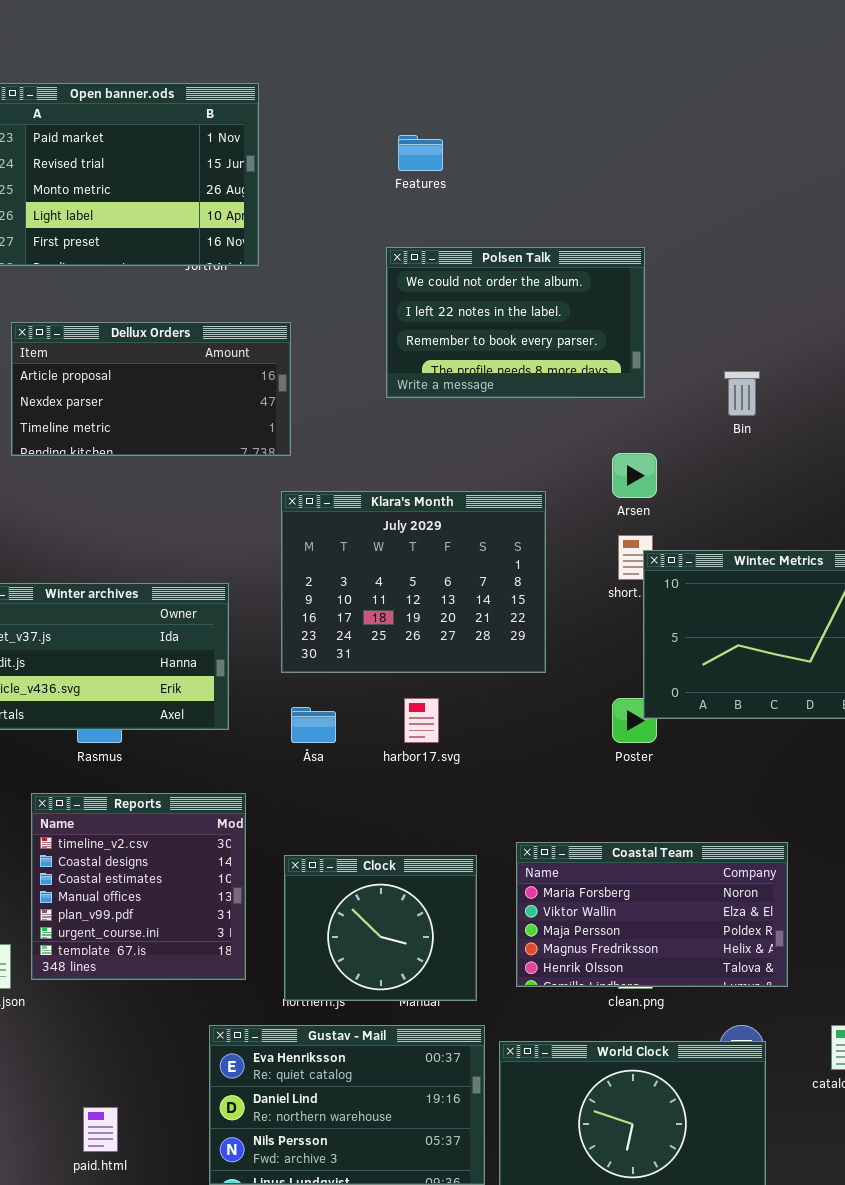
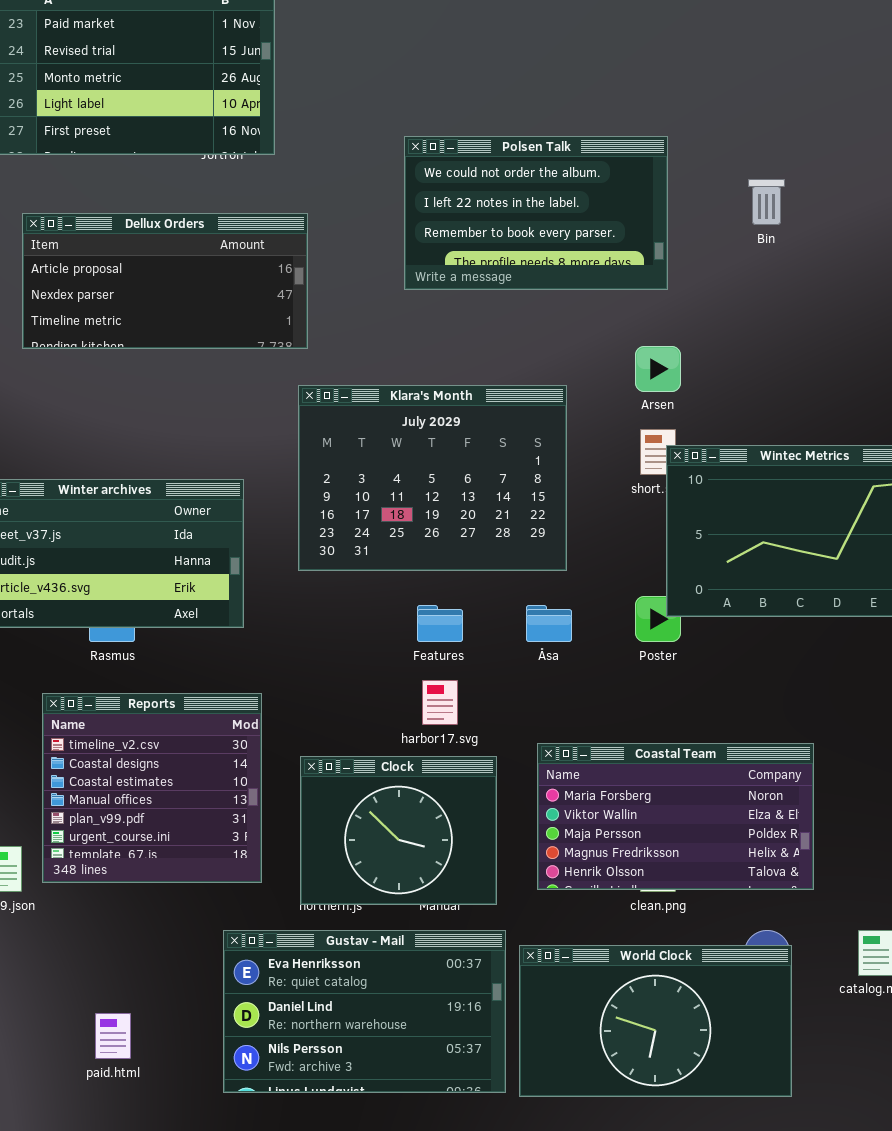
Features: [398,135,443,171] -> [417,605,463,642], moved
Bin: [724,371,760,416] -> [748,179,785,225], moved
harbor17.svg: [404,698,439,743] -> [422,680,458,725], moved
Åsa: [291,707,336,743] -> [526,605,572,642], moved

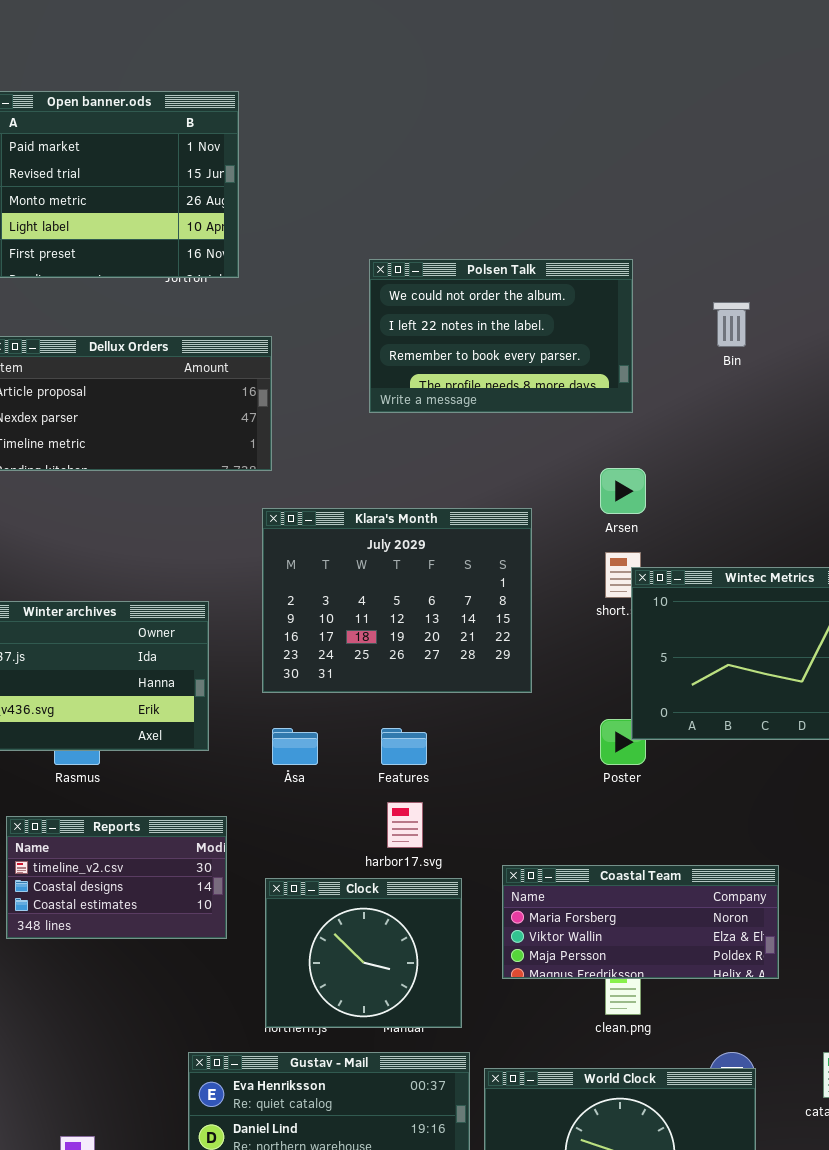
Åsa: [526,605,572,642] -> [272,728,318,765], moved
Reports: [42,693,262,883] -> [6,816,227,939], resized
Coastal Team: [537,743,814,890] -> [502,865,779,979], resized

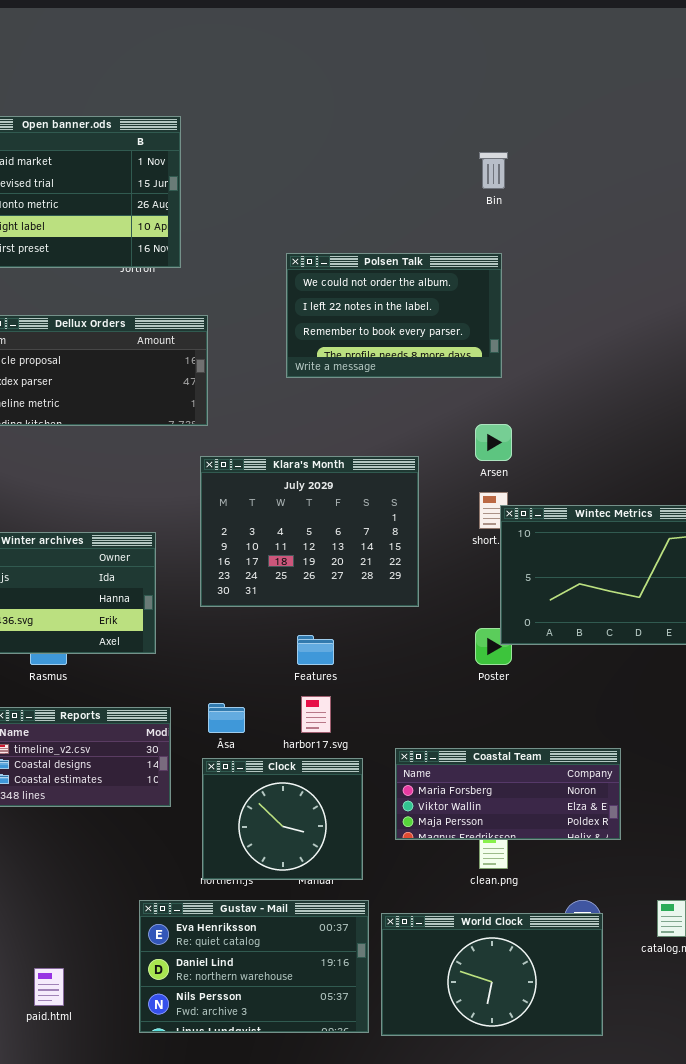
Bin: [713,302,750,347] -> [479,152,508,189], moved
Åsa: [272,728,318,765] -> [208,703,245,733], moved

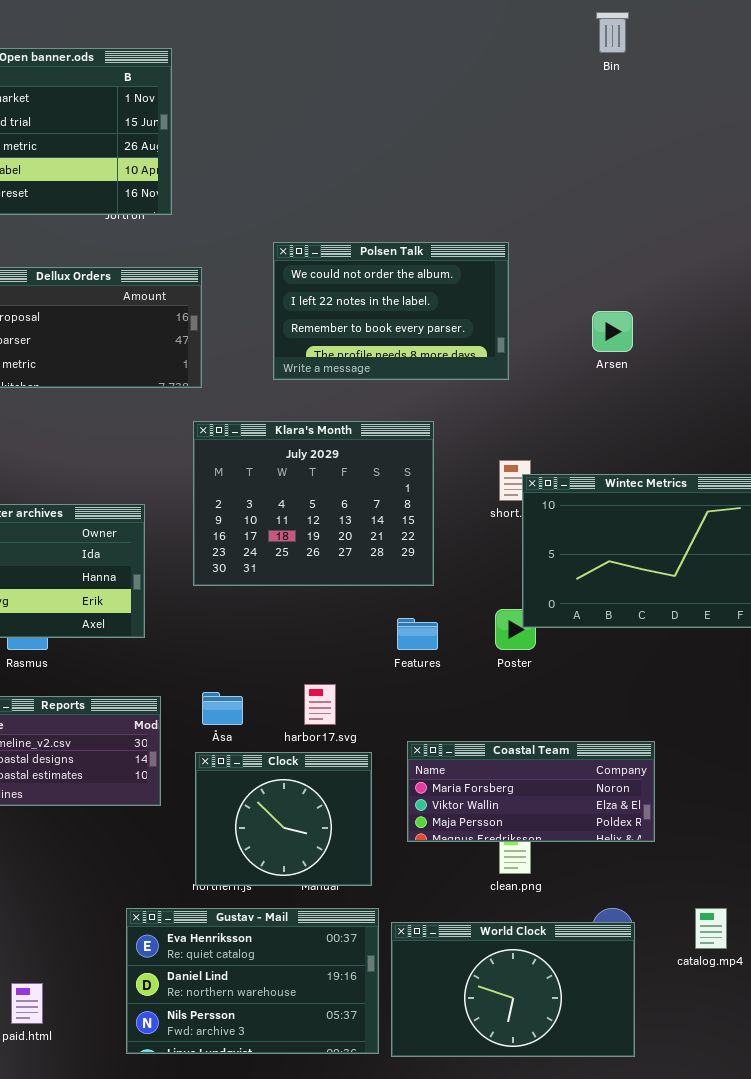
Bin: [479,152,508,189] -> [596,12,629,53], moved
Polsen Talk: [286,253,502,378] -> [273,242,509,380], moved
Arsen: [475,424,512,461] -> [592,311,633,352], moved
Features: [297,635,334,665] -> [397,618,438,650], moved

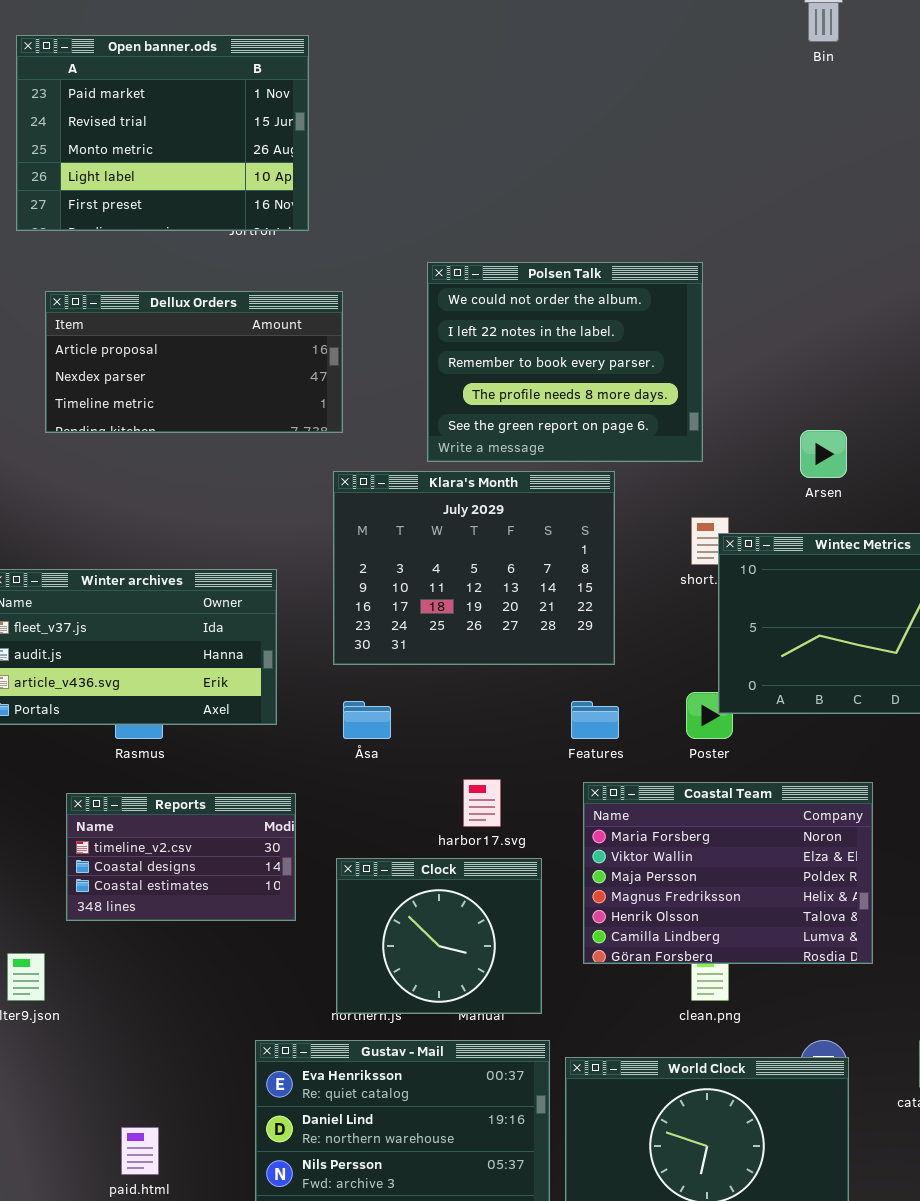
Polsen Talk: [273,242,509,380] -> [427,262,703,462], resized
Arsen: [592,311,633,352] -> [800,430,847,478], moved
Åsa: [202,692,243,725] -> [343,701,391,739], moved
Coastal Team: [407,741,655,842] -> [583,782,873,964], resized

